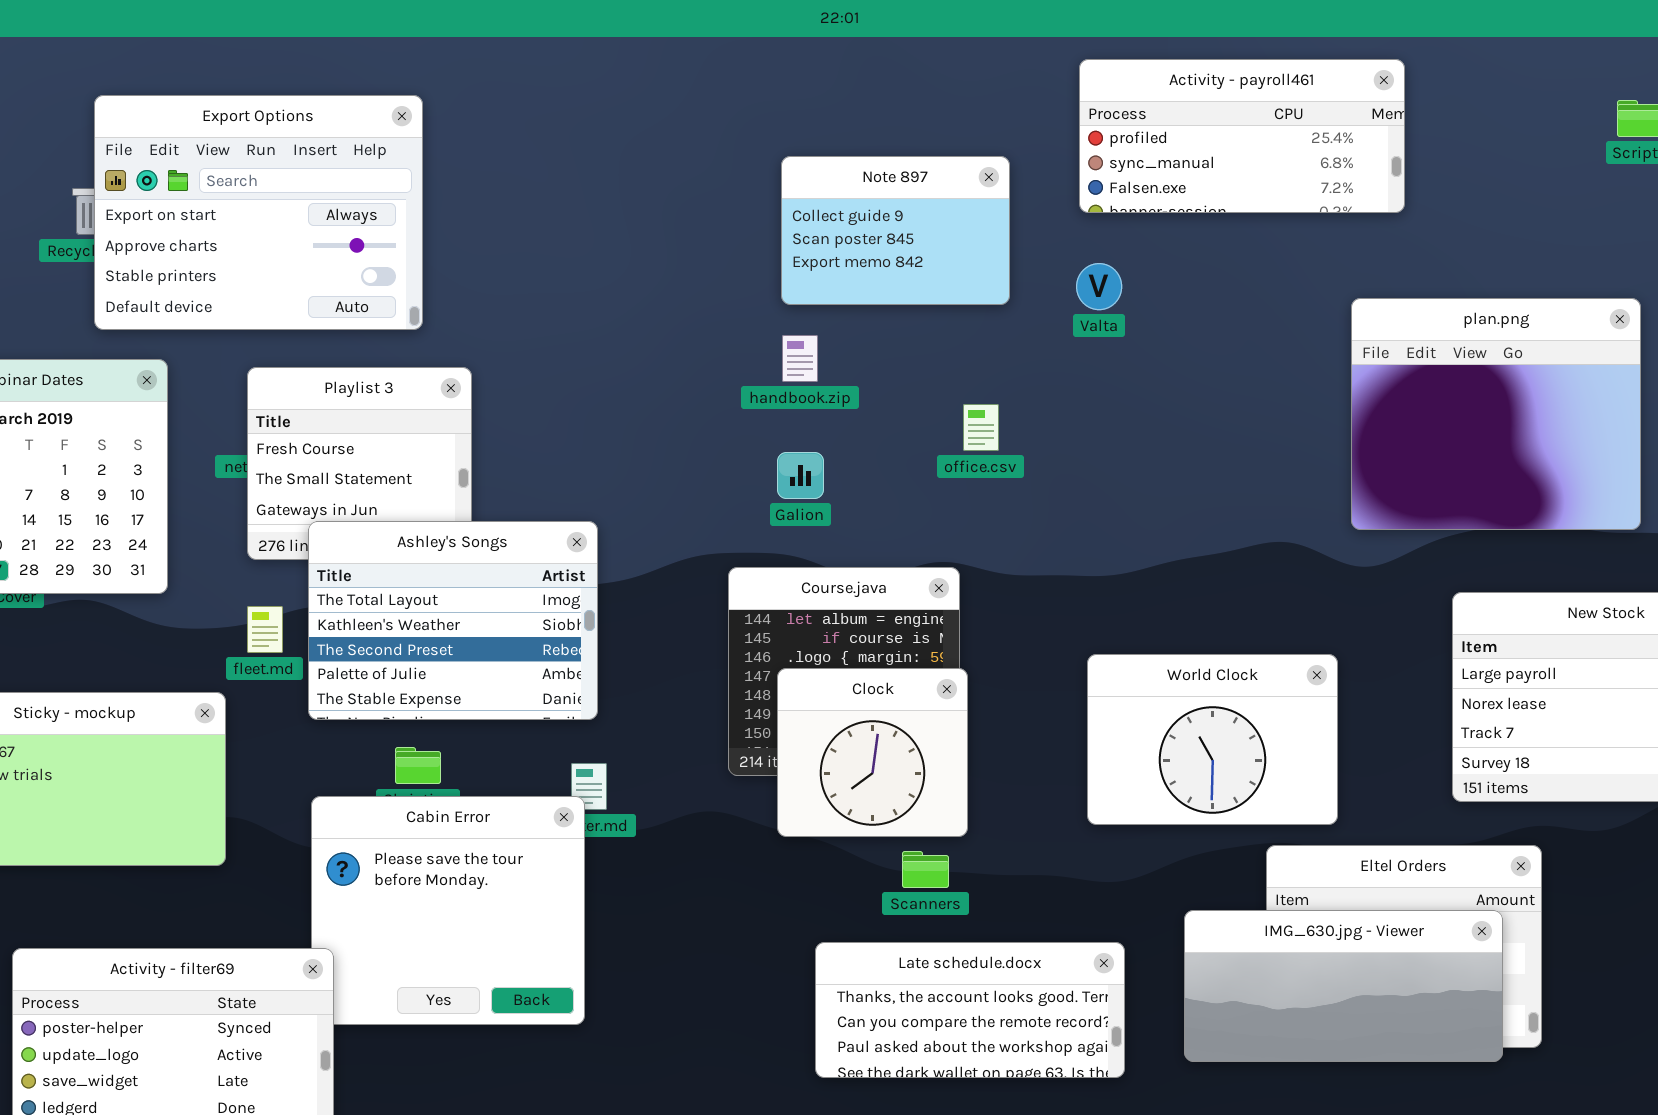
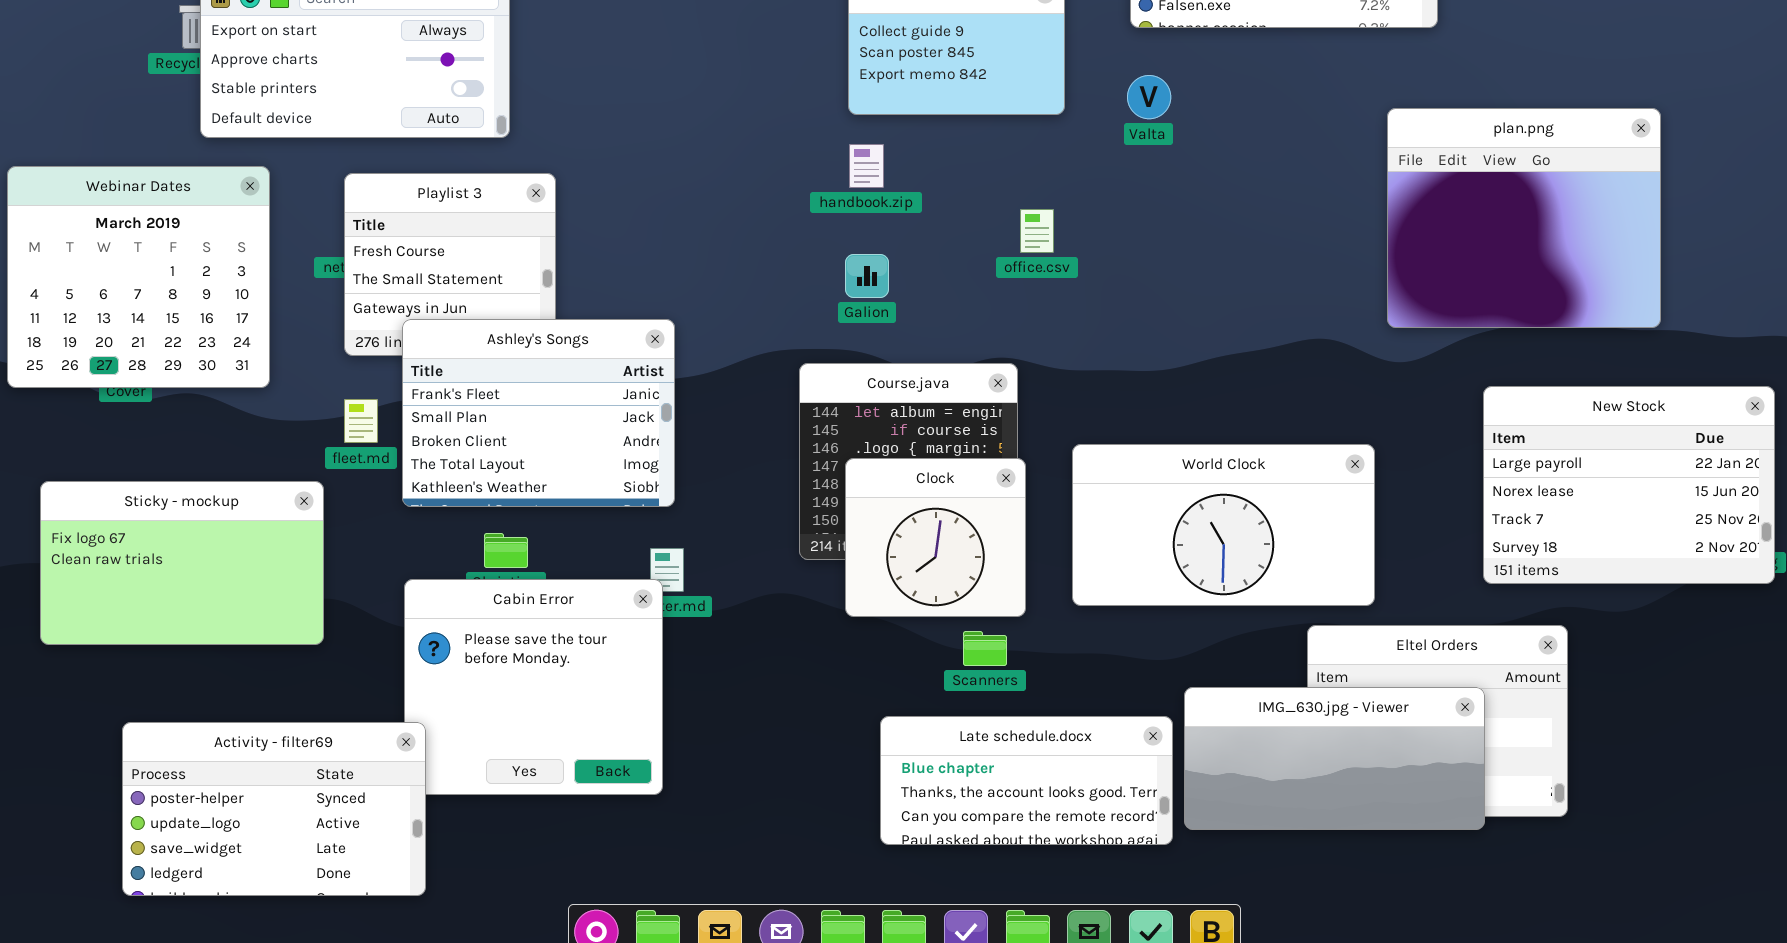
Ashley's Songs: [308,521,598,720] -> [402,319,675,507], scrolled up 3 rows
World Clock: [1087,654,1338,825] -> [1072,444,1375,606], resized
IMG_630.jpg - Viewer: [1184,910,1503,1062] -> [1184,687,1485,830], moved
Late schedule.docx: [815,942,1125,1078] -> [880,716,1173,845], scrolled up 1 row

